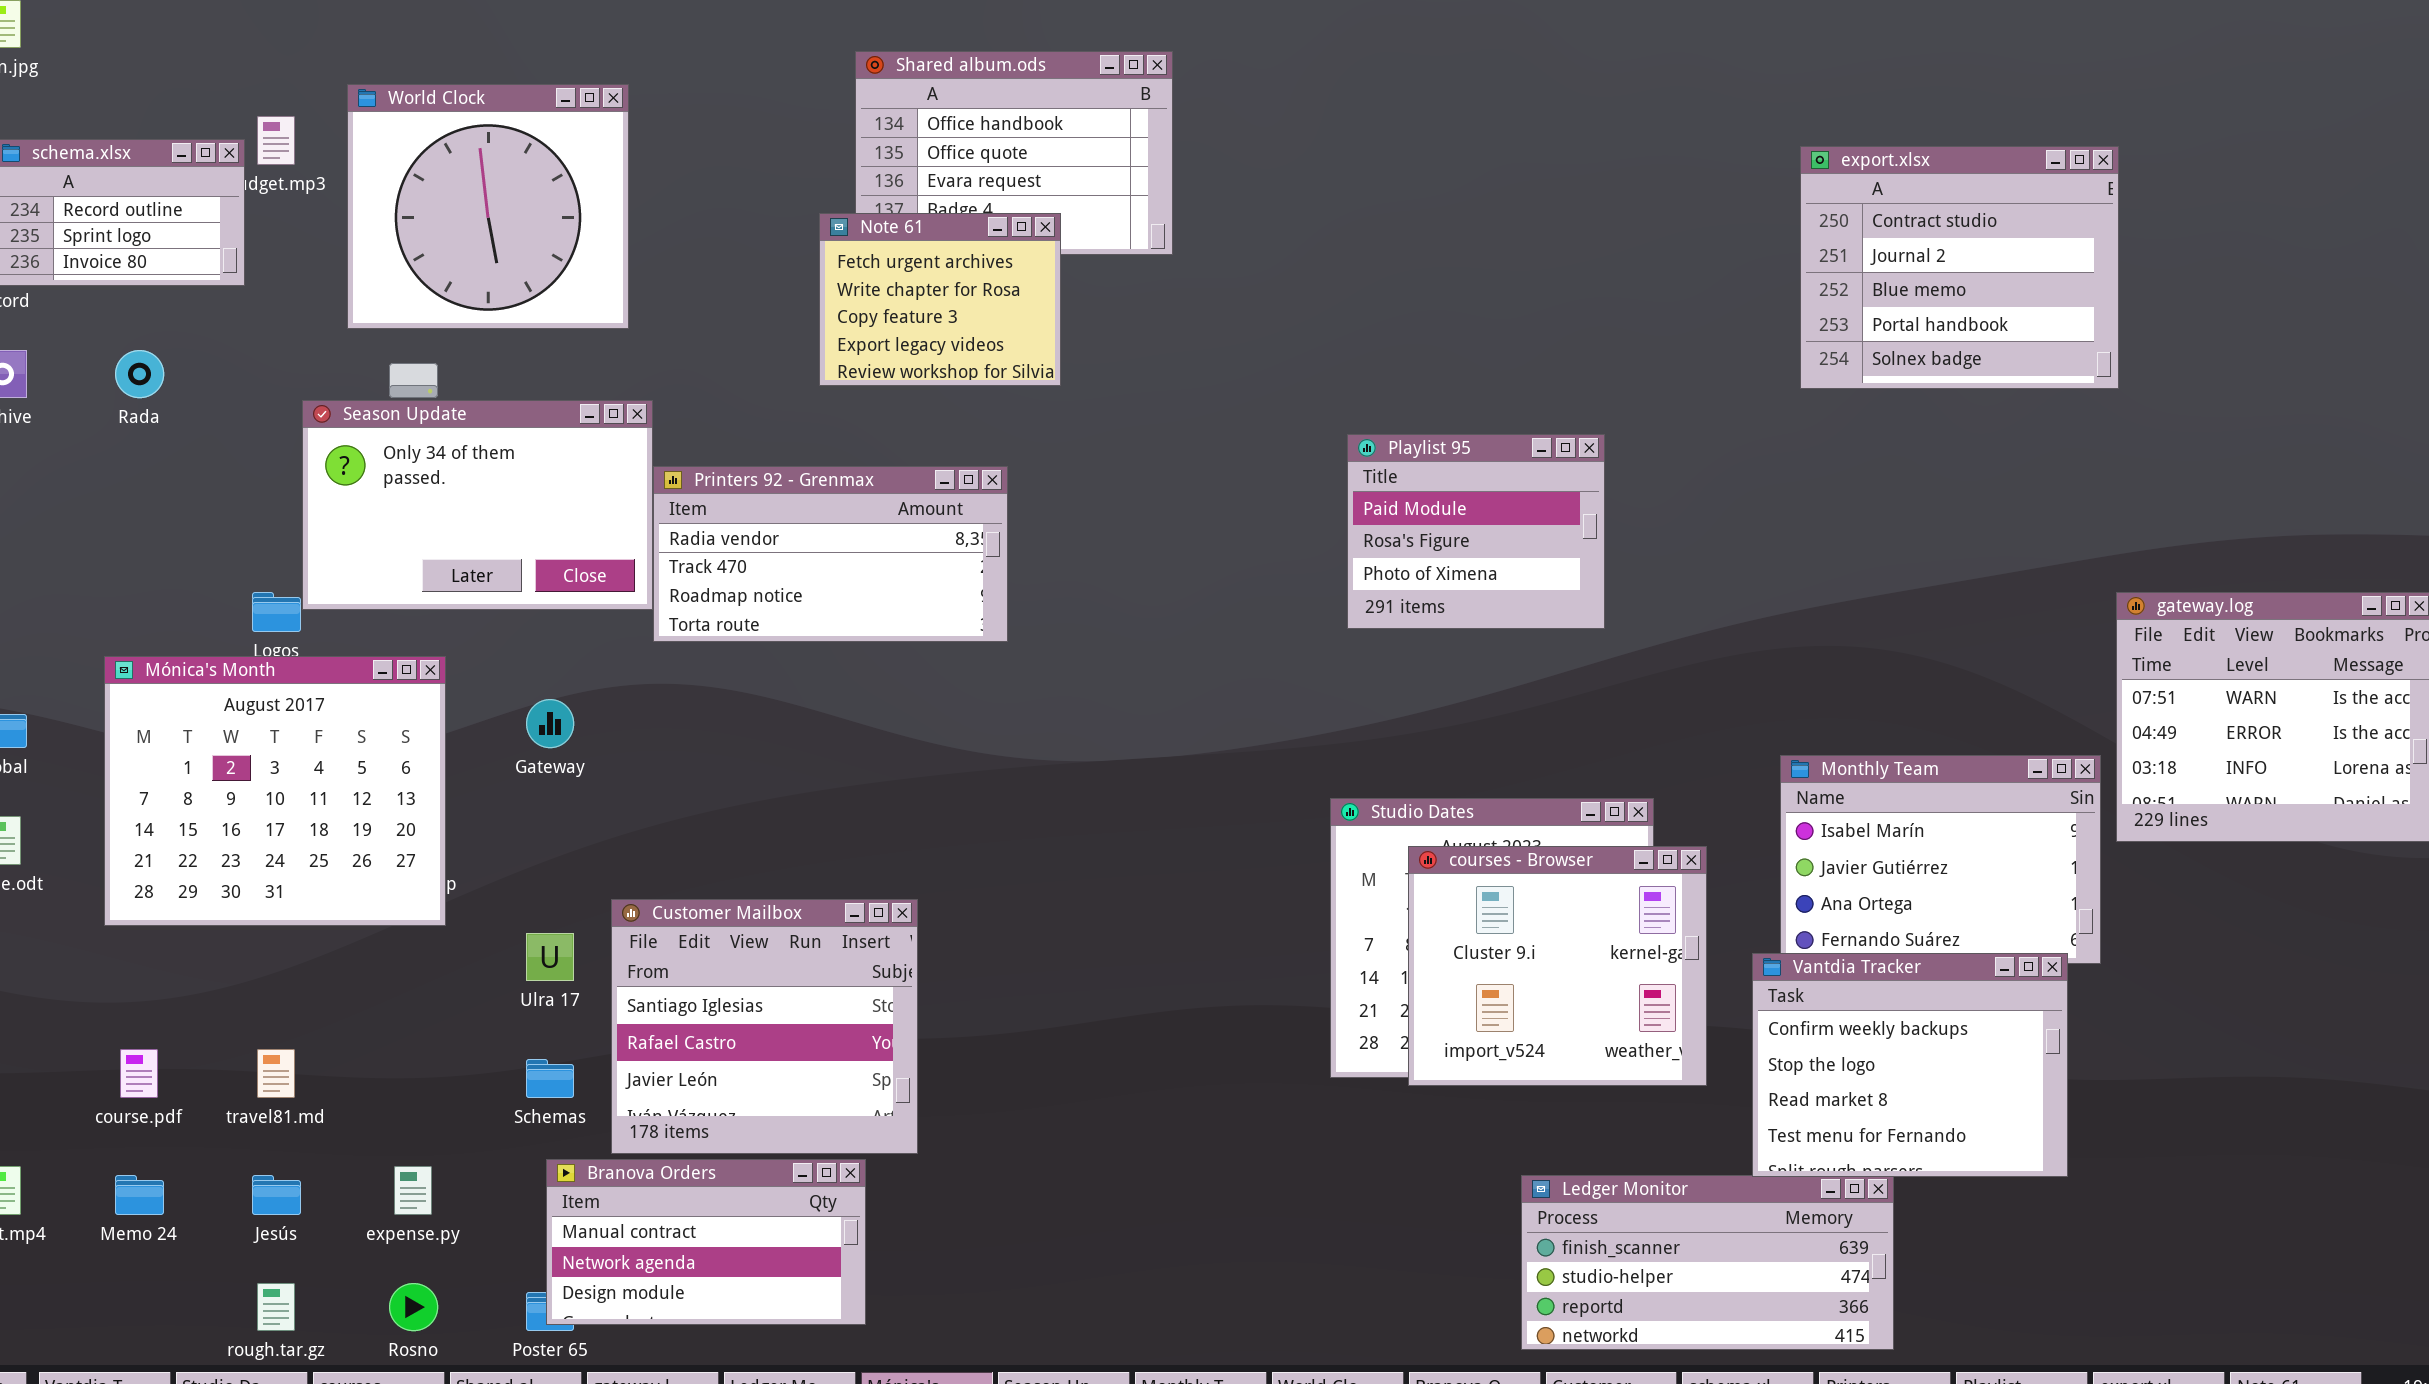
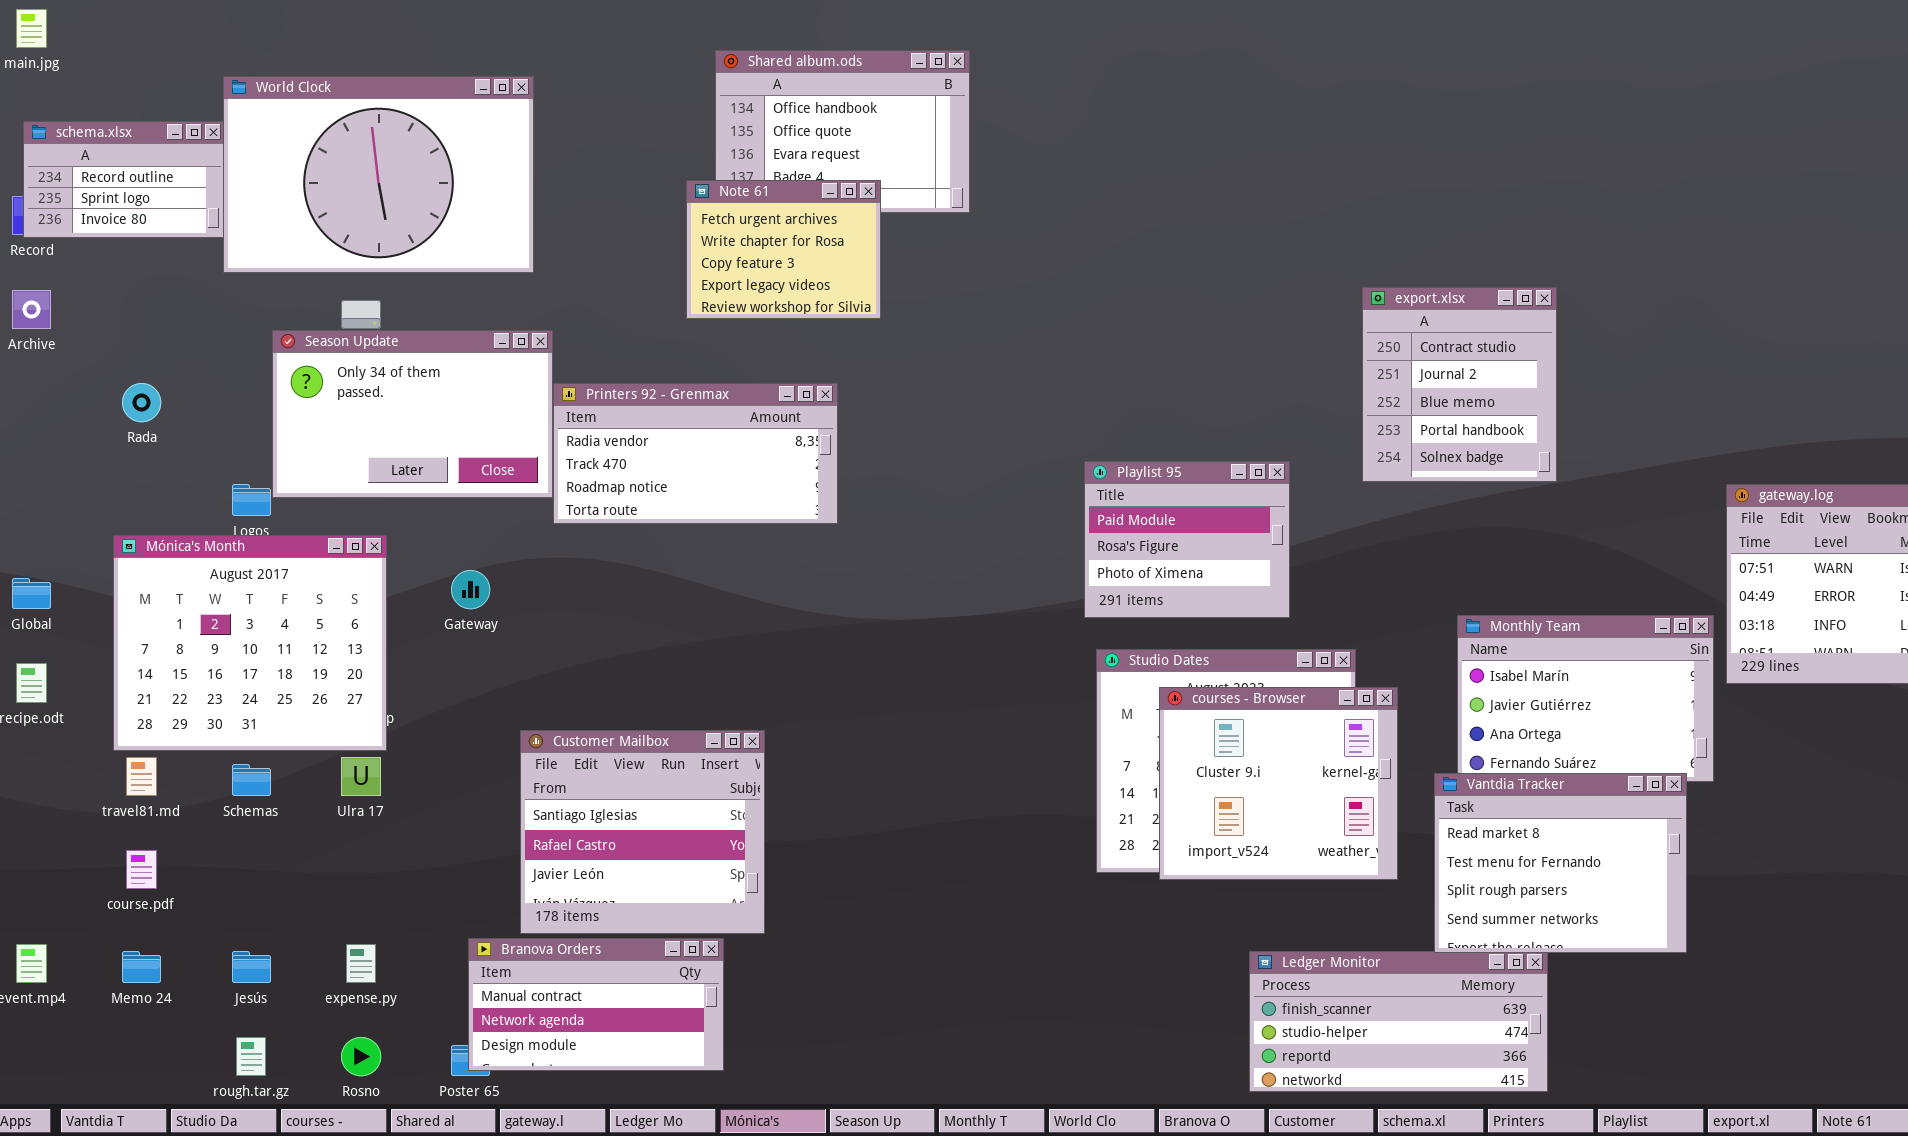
World Clock: [347,84,629,329] -> [223,76,534,273], resized
export.xlsx: [1800,146,2119,389] -> [1362,287,1557,482], moved, resized
Rada: [115,350,164,398] -> [122,383,161,422], moved
Playlist 95: [1347,434,1605,629] -> [1084,461,1290,618], moved
Ulra 17: [526,933,574,981] -> [341,757,381,796], moved
Vantdia Tracker: [1752,953,2068,1177] -> [1434,773,1687,953], scrolled down 2 rows
travel81.md: [257,1049,295,1098] -> [126,757,157,796], moved
Schemas: [526,1059,574,1098] -> [232,764,271,796], moved

